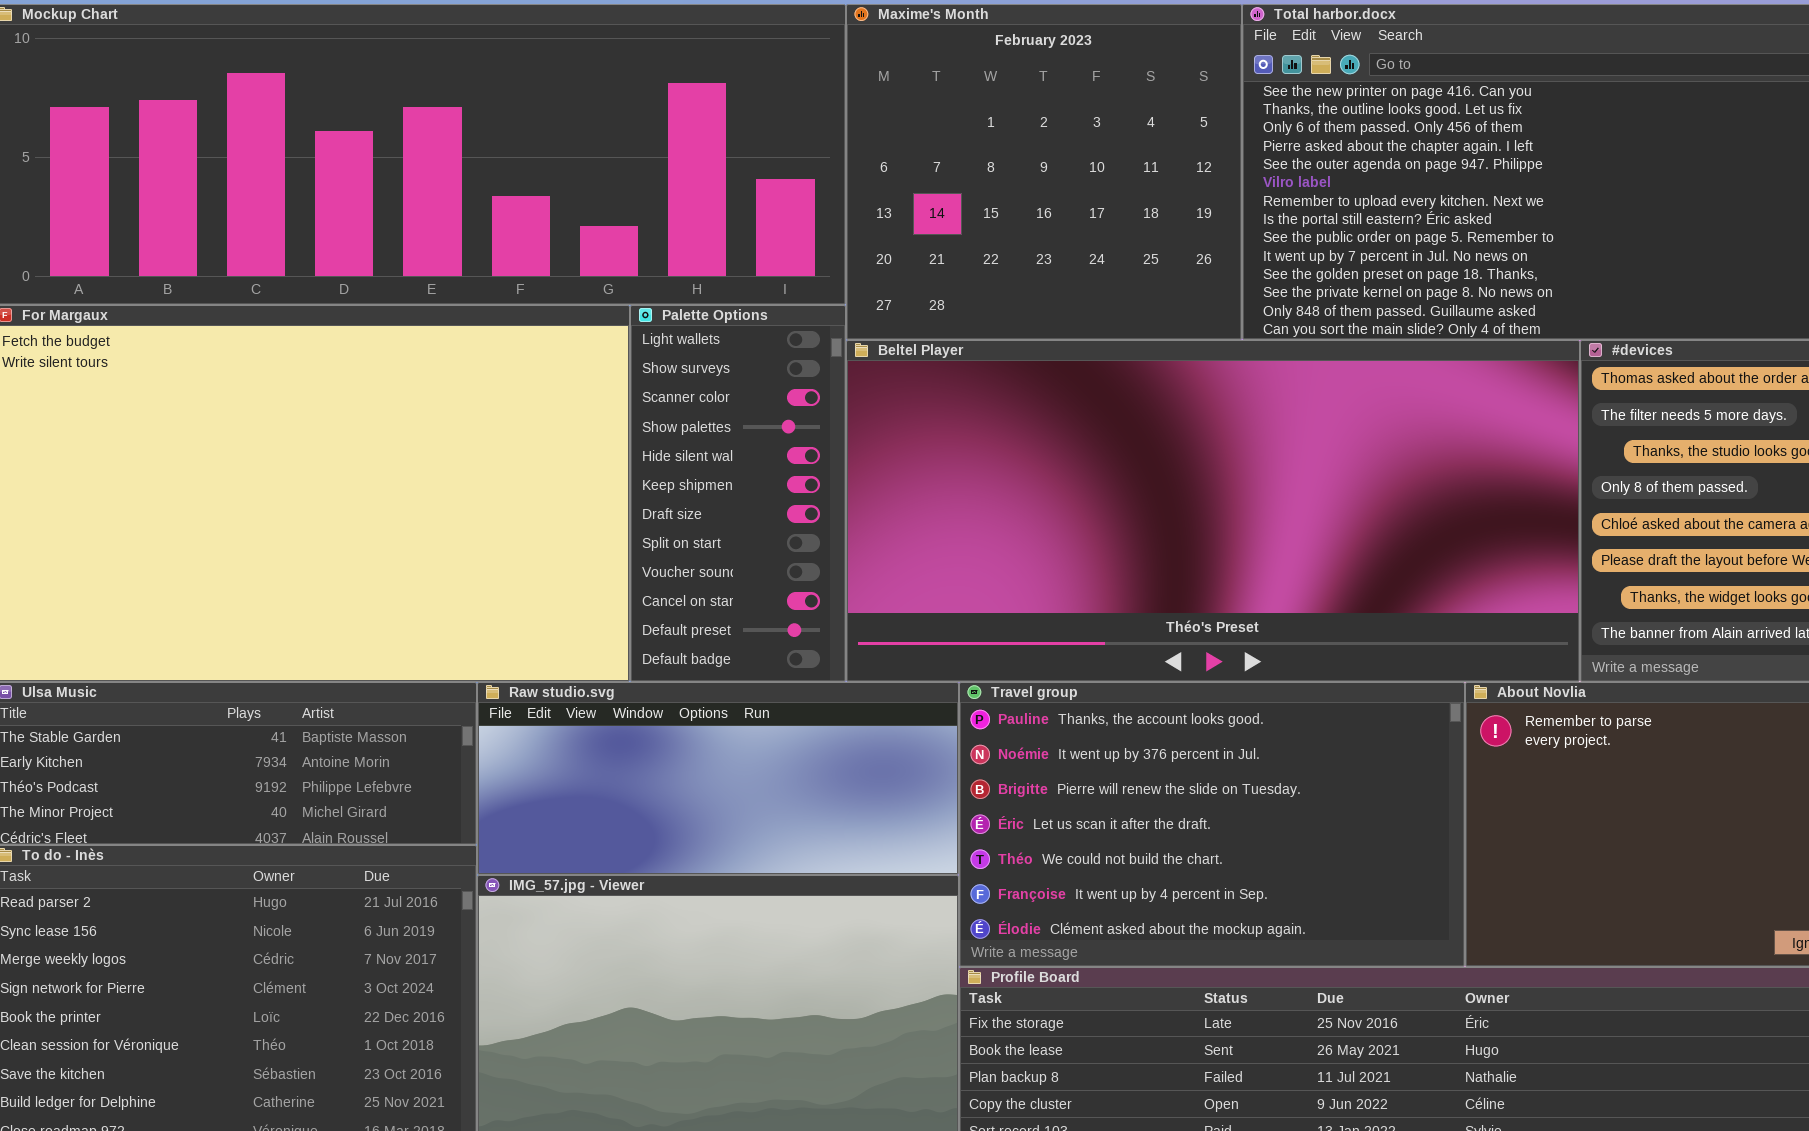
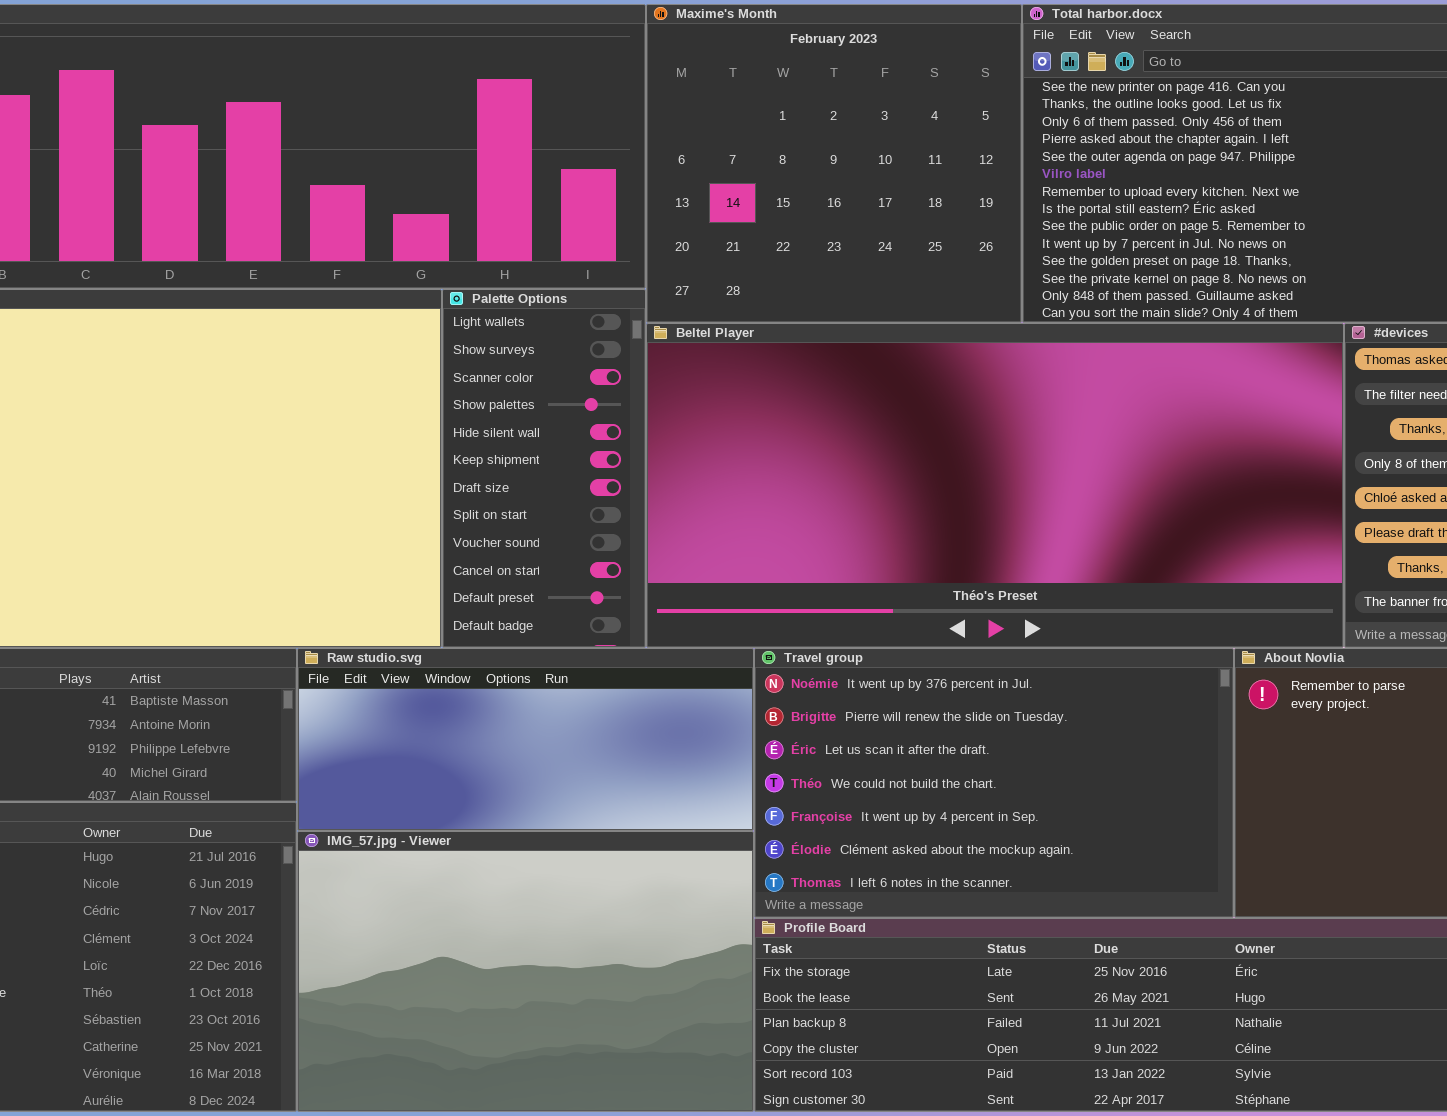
Travel group: [959,682,1465,967] -> [754,648,1234,918], scrolled down 1 row

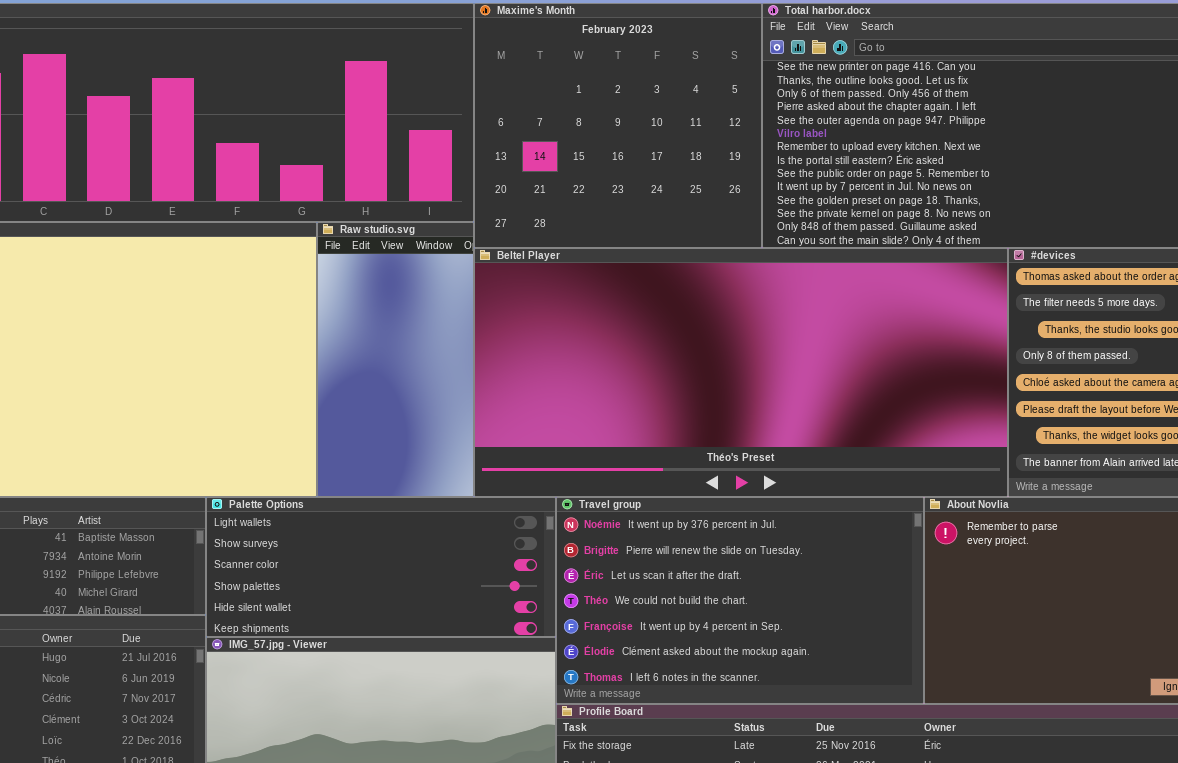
Palette Options: [442,289,646,648] -> [206,497,556,637], moved, resized
Raw studio.svg: [297,648,754,831] -> [317,222,474,497], moved, resized

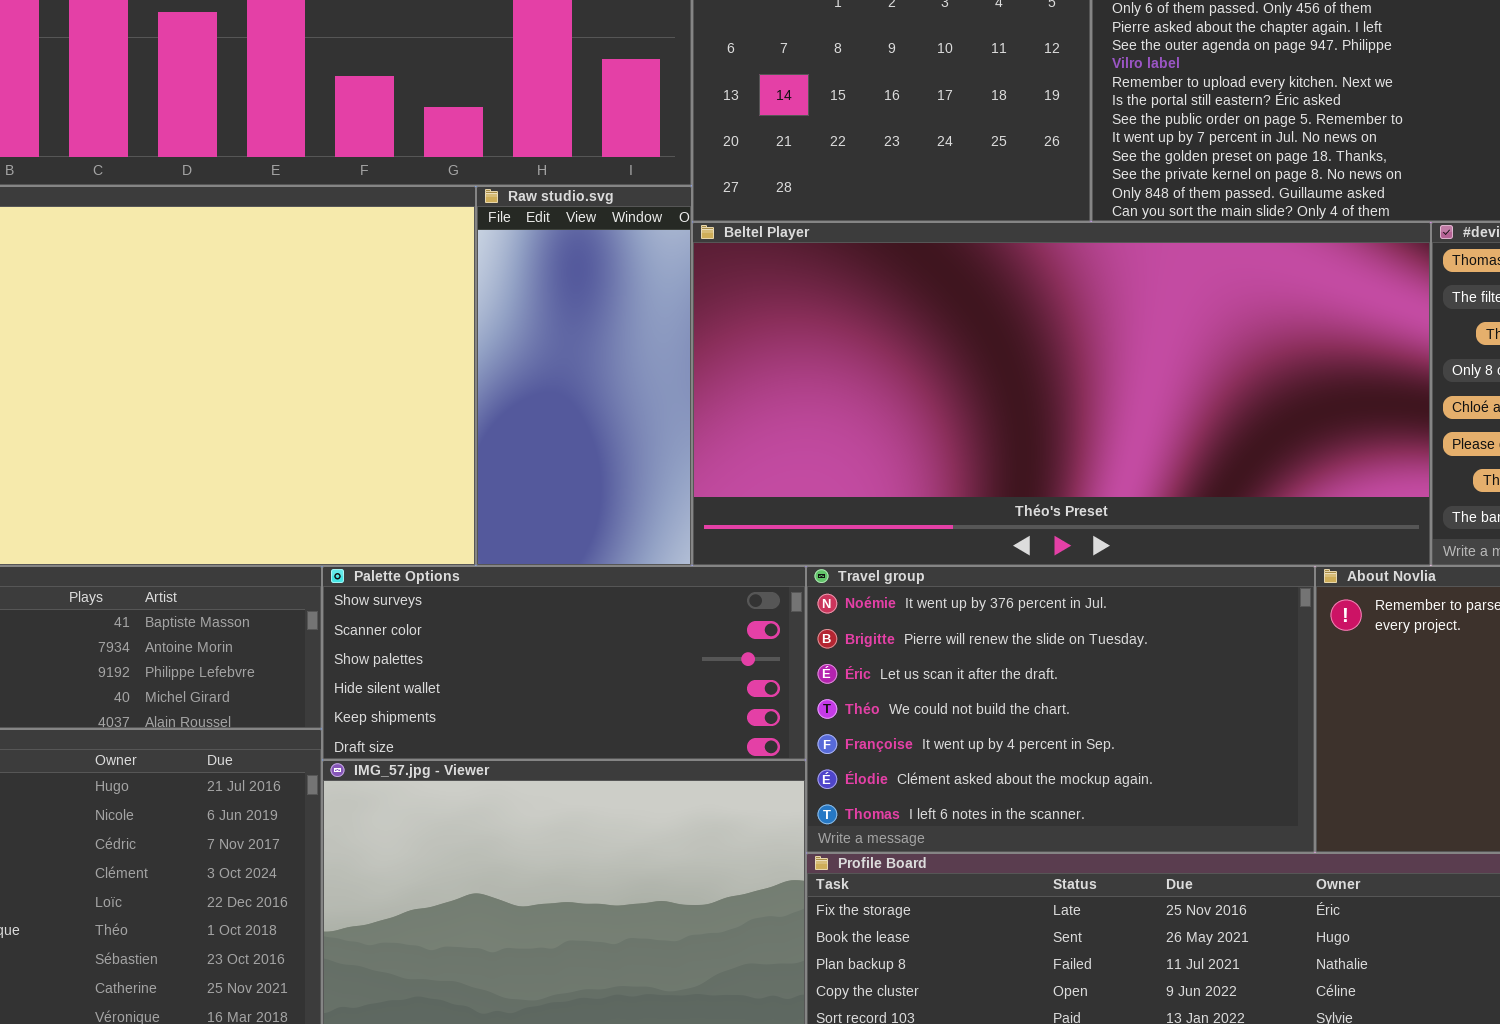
Palette Options: [206,497,556,637] -> [322,566,806,760], scrolled down 1 row

